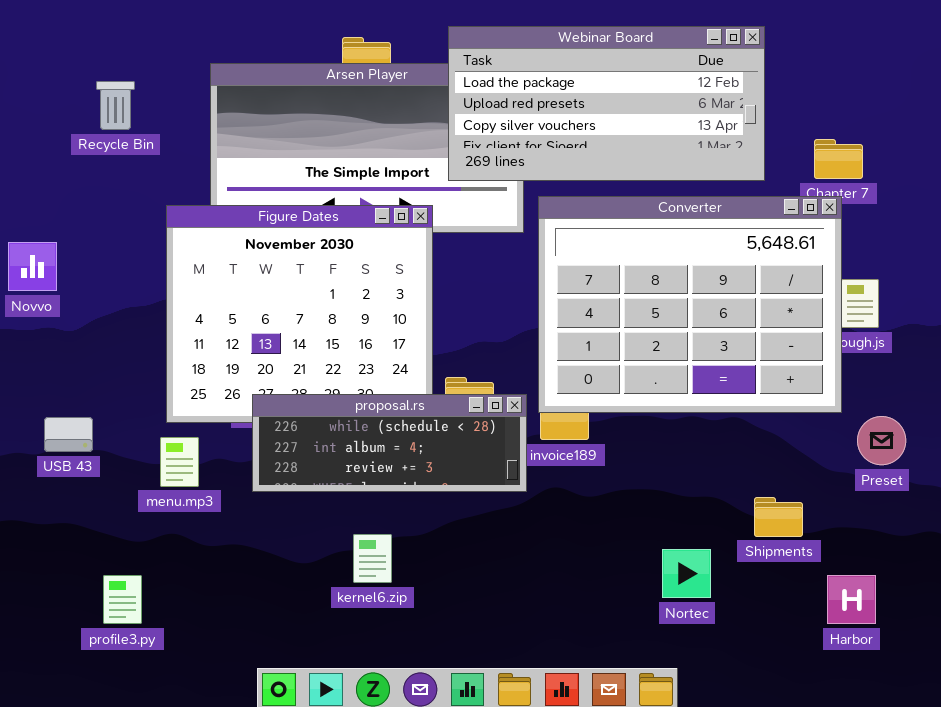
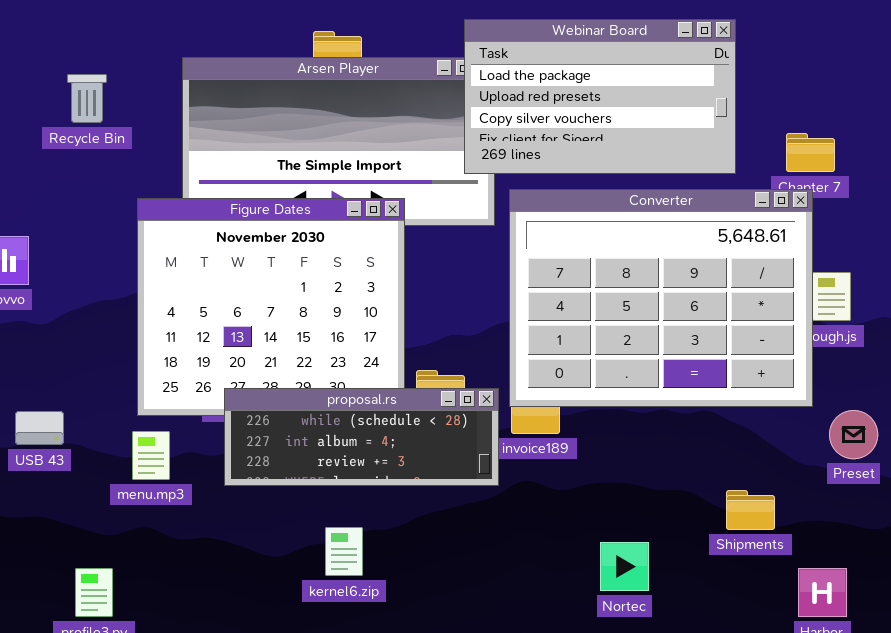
Webinar Board: [448,26,765,181] -> [464,19,736,174], resized
Nortec: [662,549,711,598] -> [600,542,649,591], moved

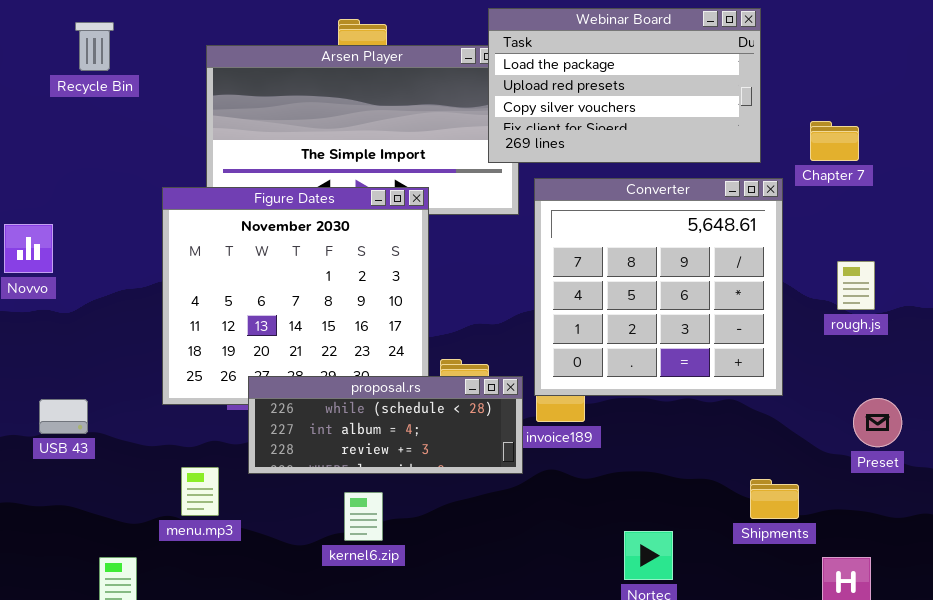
Recycle Bin: [67,74,107,123] -> [75,22,114,71], moved
Converter: [509,189,813,407] -> [534,178,783,396], resized
menu.mp3: [132,431,170,480] -> [181,467,219,516], moved
kernel6.zip: [325,527,363,576] -> [344,492,383,541], moved

